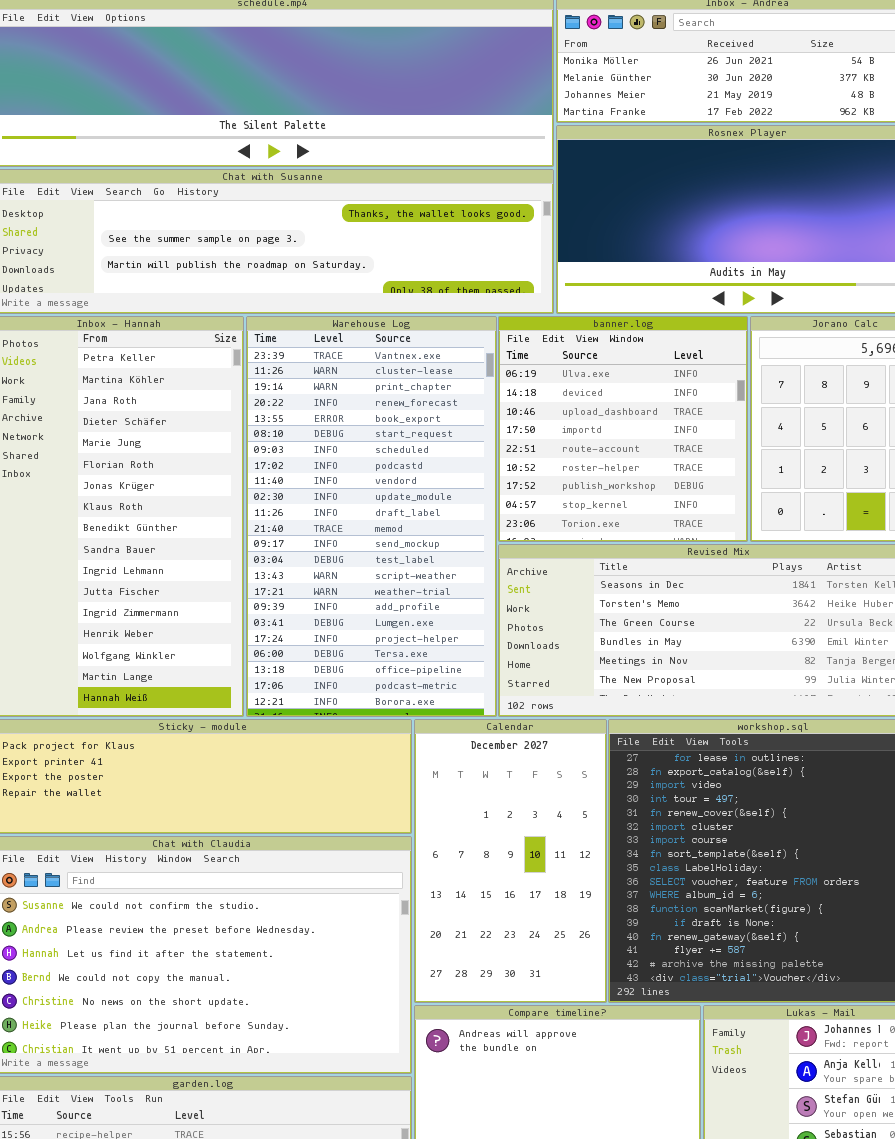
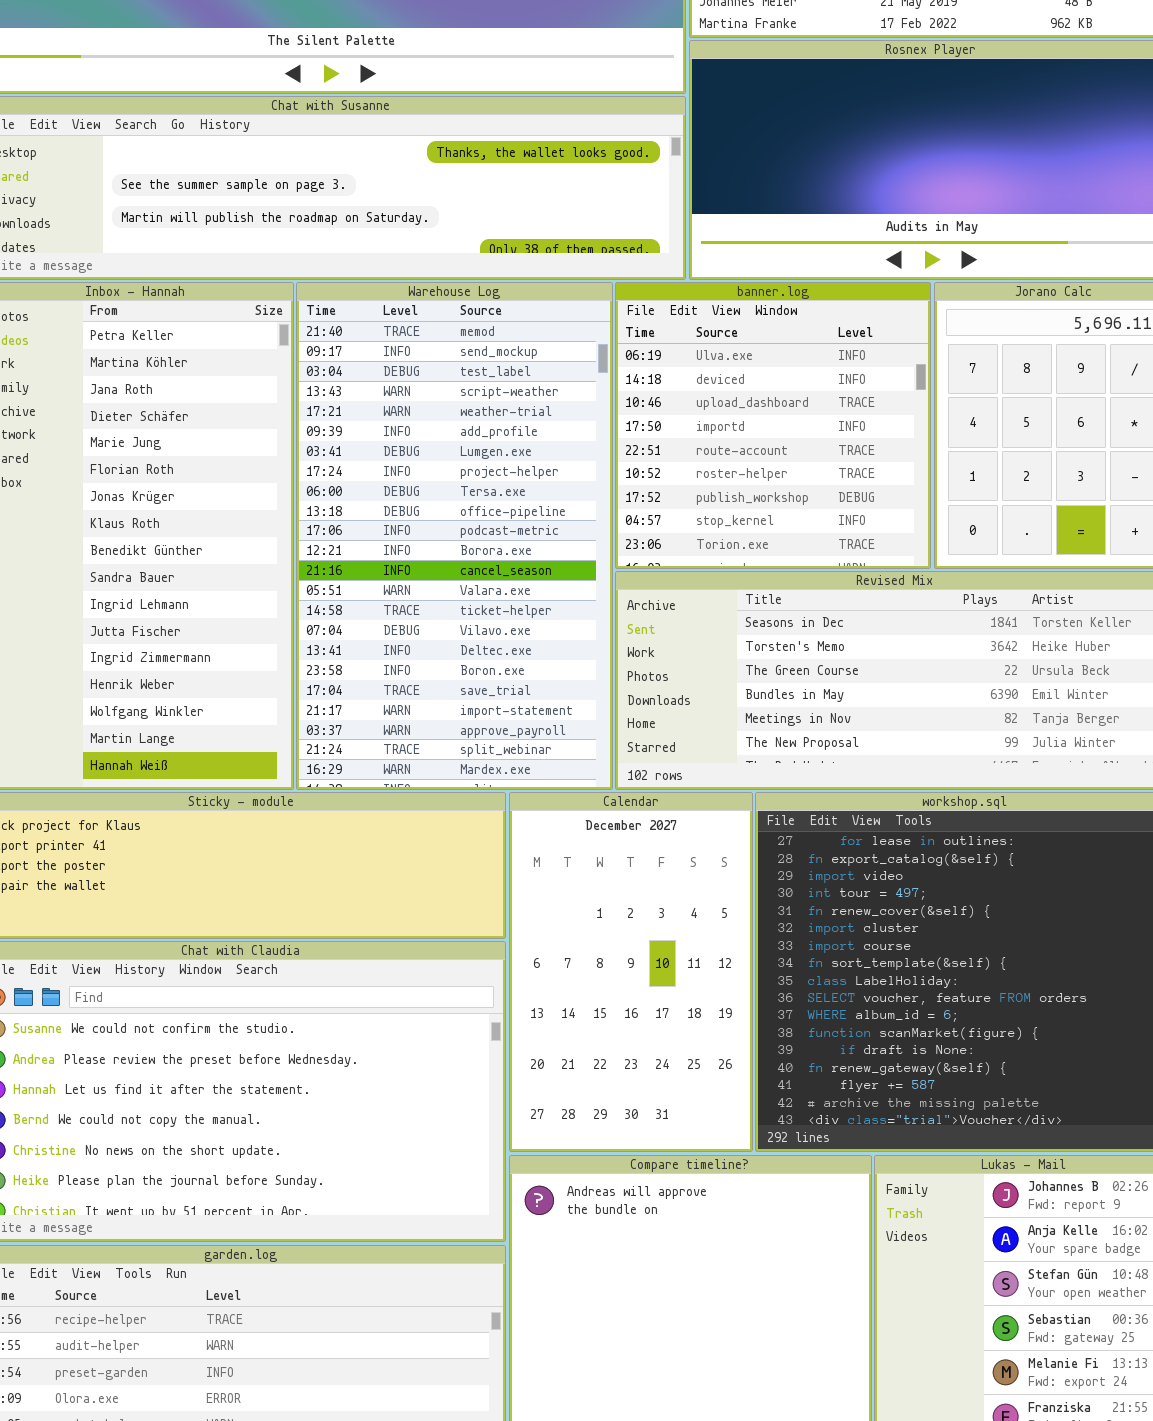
Warehouse Log: [246,316,497,717] -> [296,282,613,790], scrolled down 11 rows

